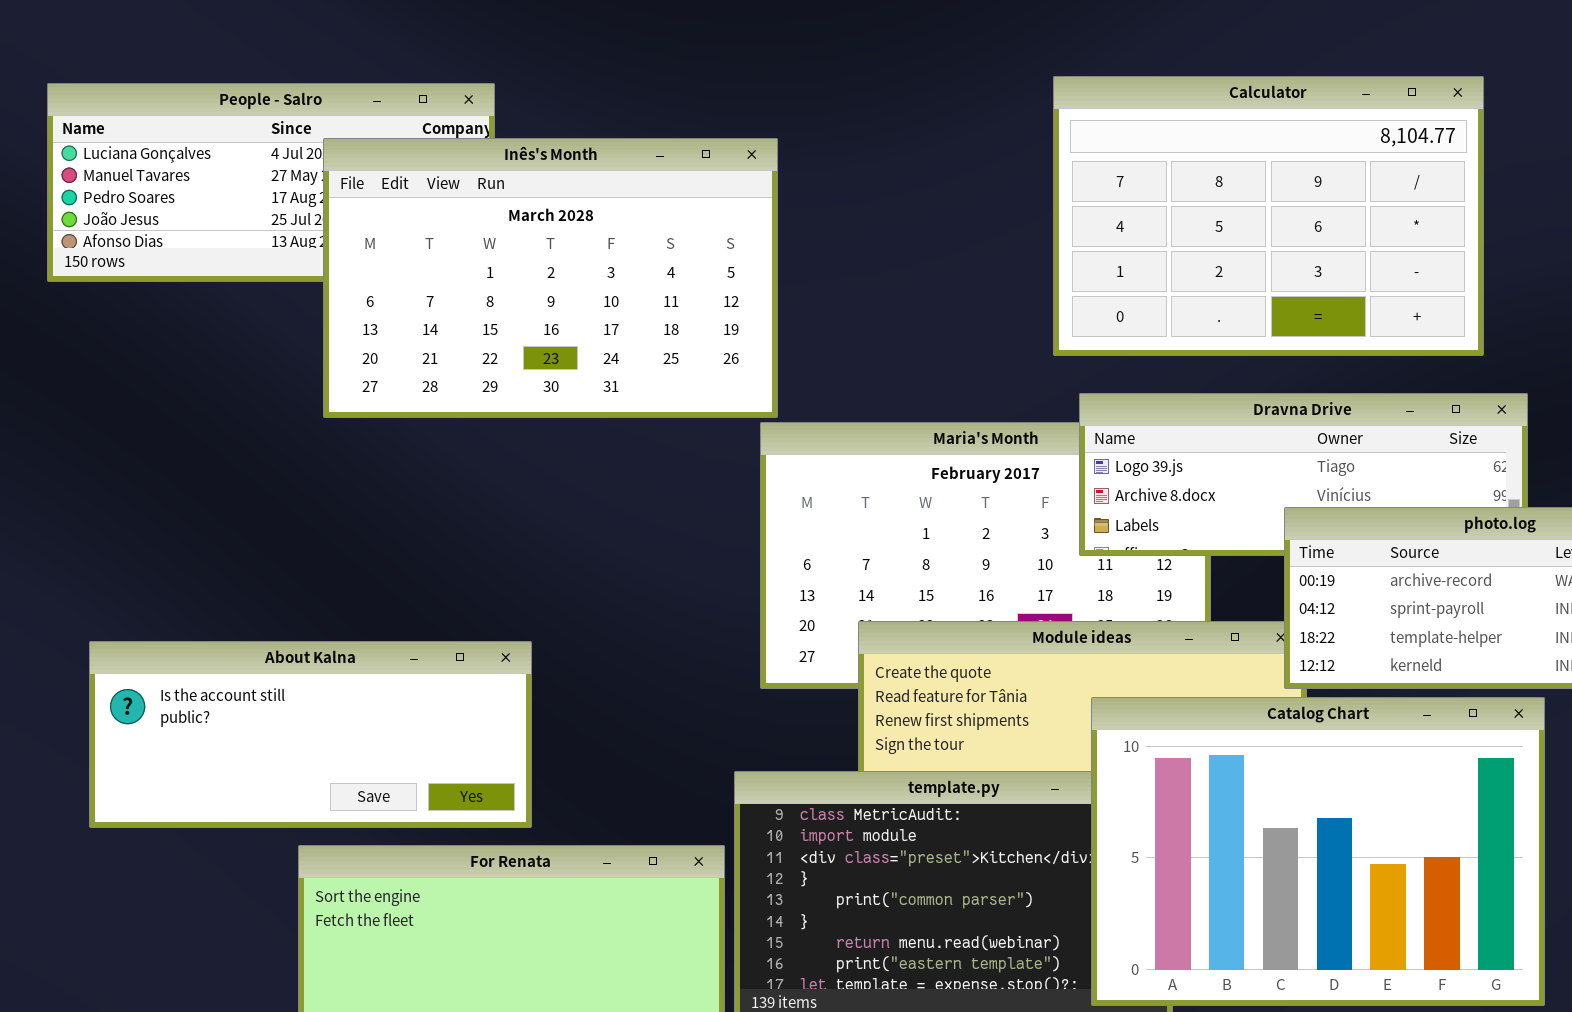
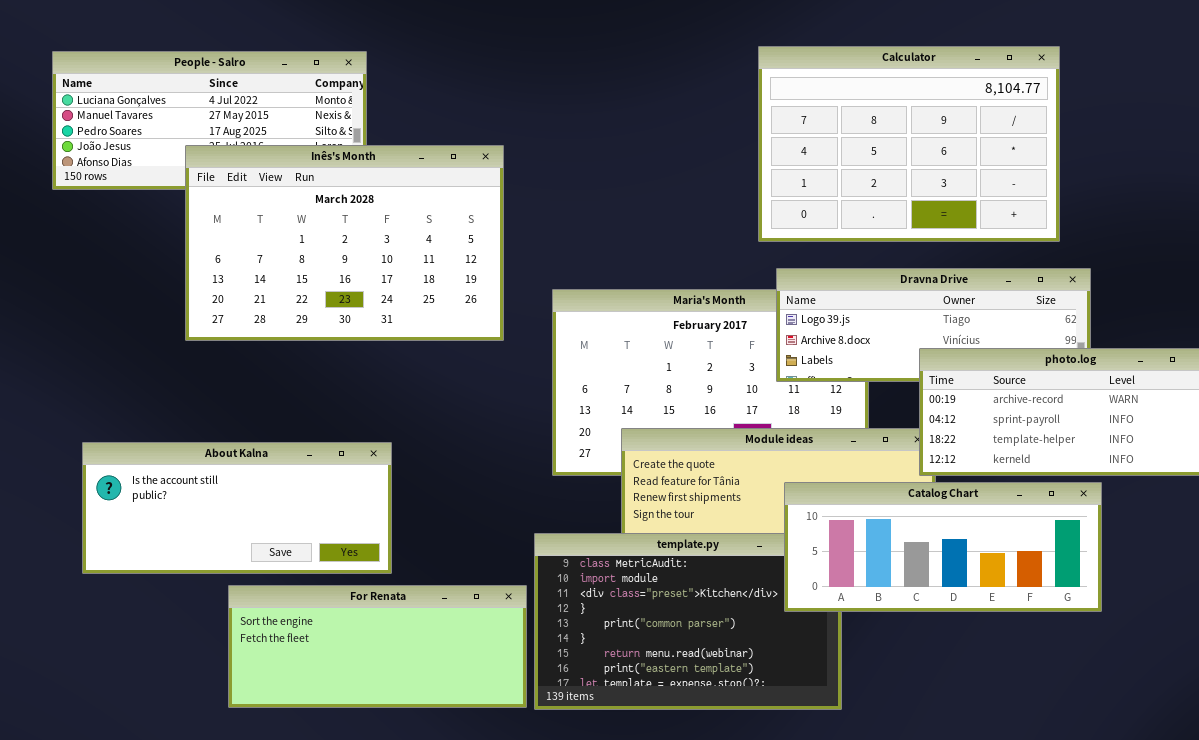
Inês's Month: [323,138,778,418] -> [185,145,504,341], moved
Catalog Chart: [1091,697,1545,1006] -> [784,482,1102,612], resized

